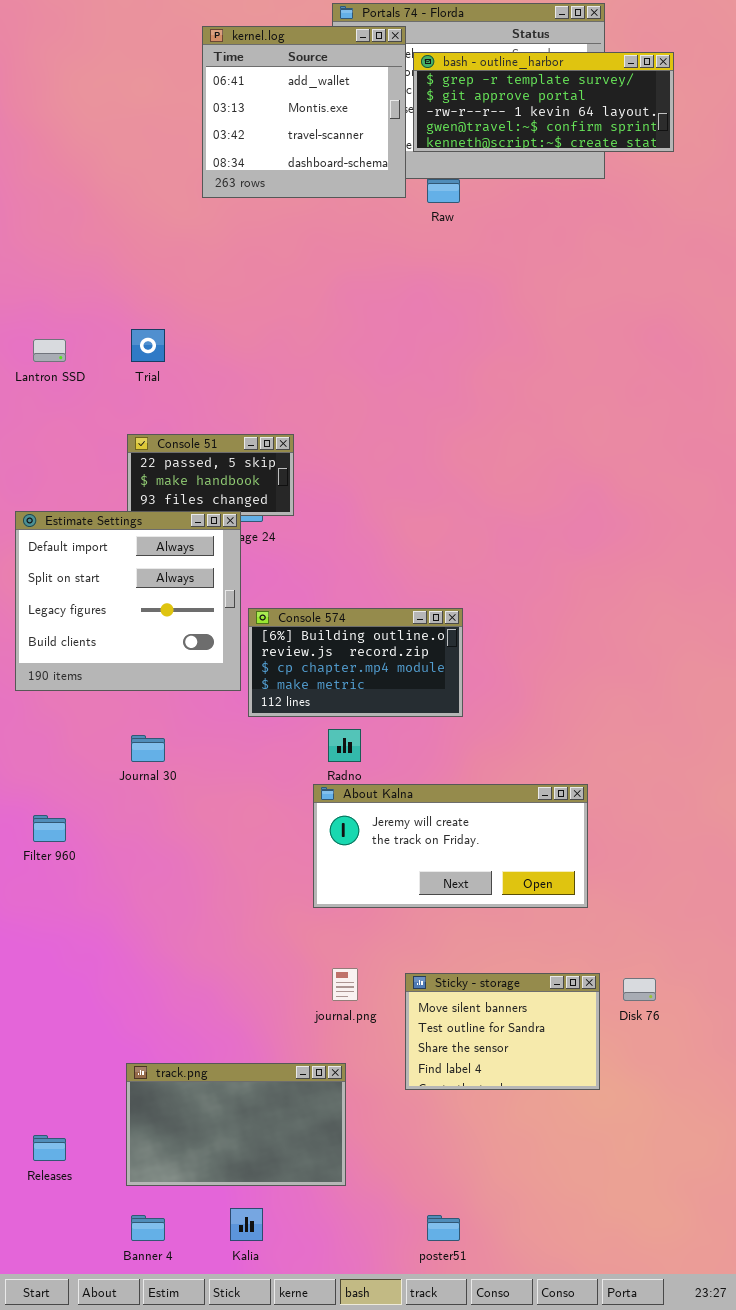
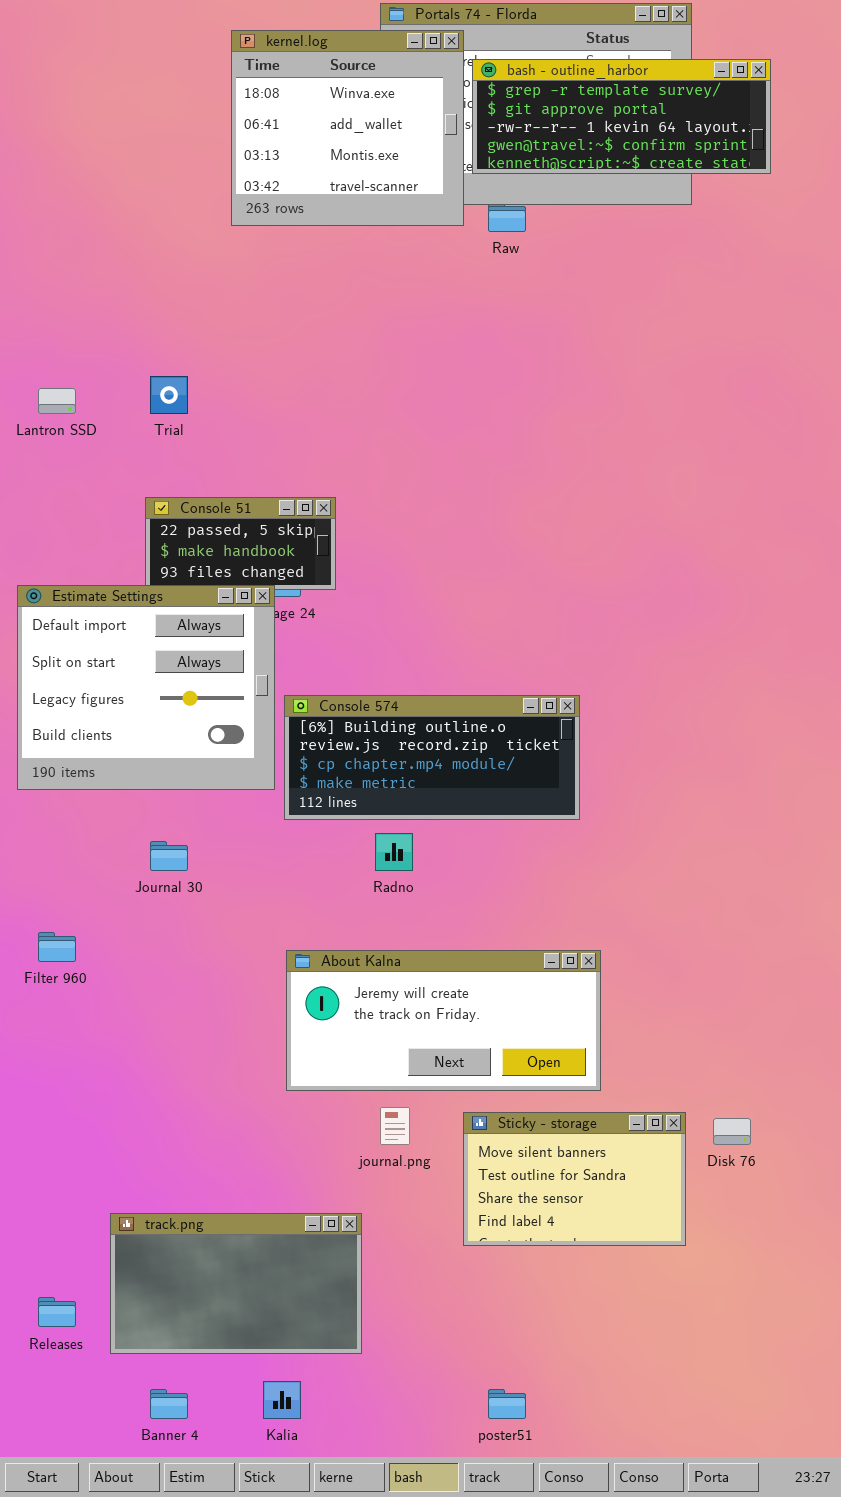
kernel.log: [202,26,406,198] -> [231,30,464,226], scrolled up 1 row
Console 574: [248,608,463,717] -> [284,695,580,820], resized
About Kalna: [313,784,588,908] -> [286,950,601,1091], moved
track.png: [126,1063,346,1186] -> [110,1213,362,1354], moved

